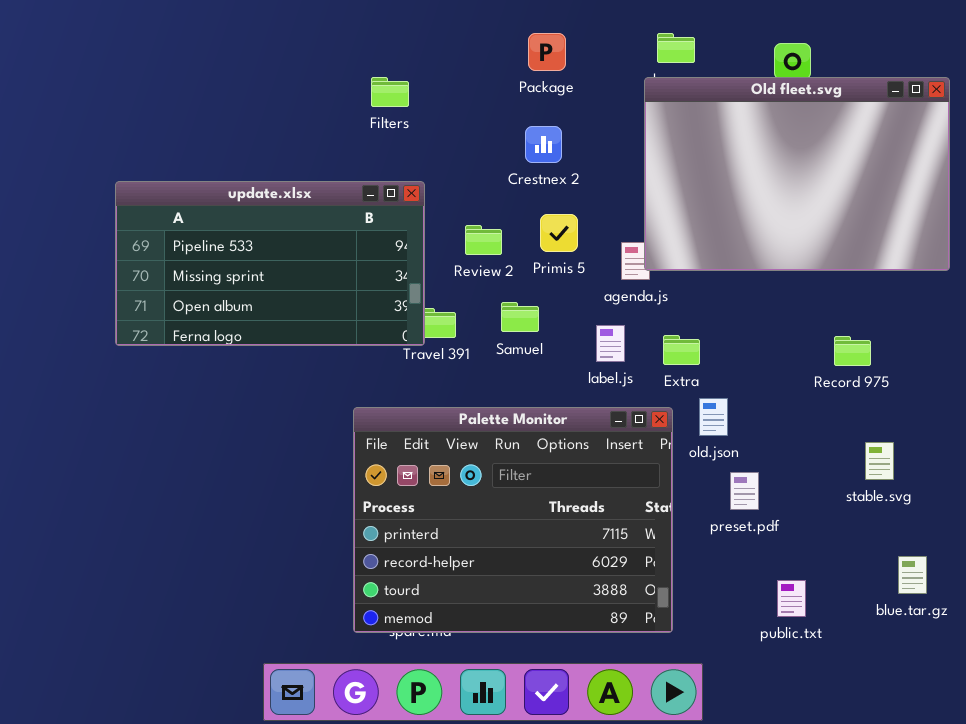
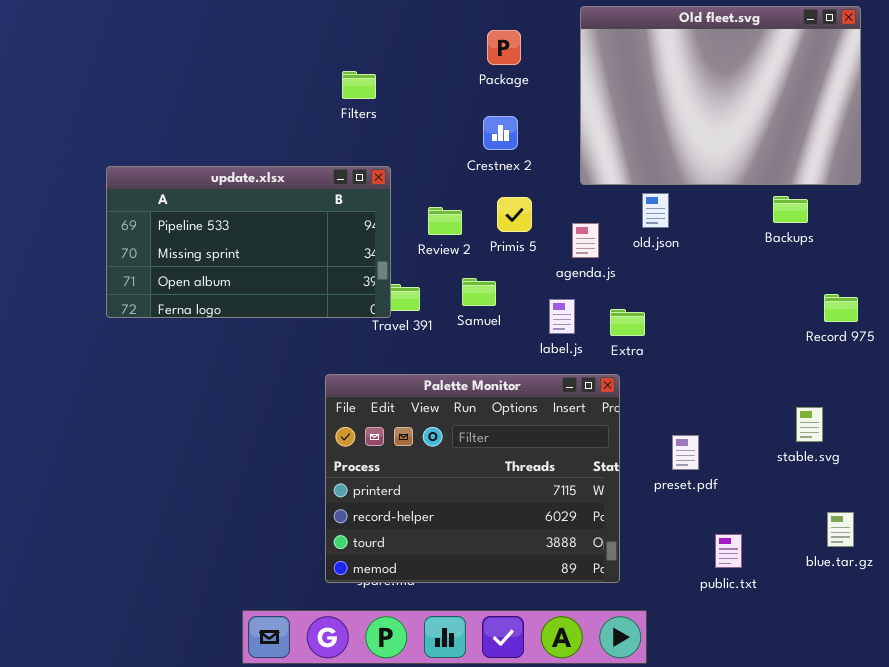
Old fleet.svg: [644,77,950,271] -> [580,6,861,185], moved
Record 975: [834,336,871,366] -> [824,294,858,322], moved
old.json: [699,398,728,436] -> [642,193,669,228], moved

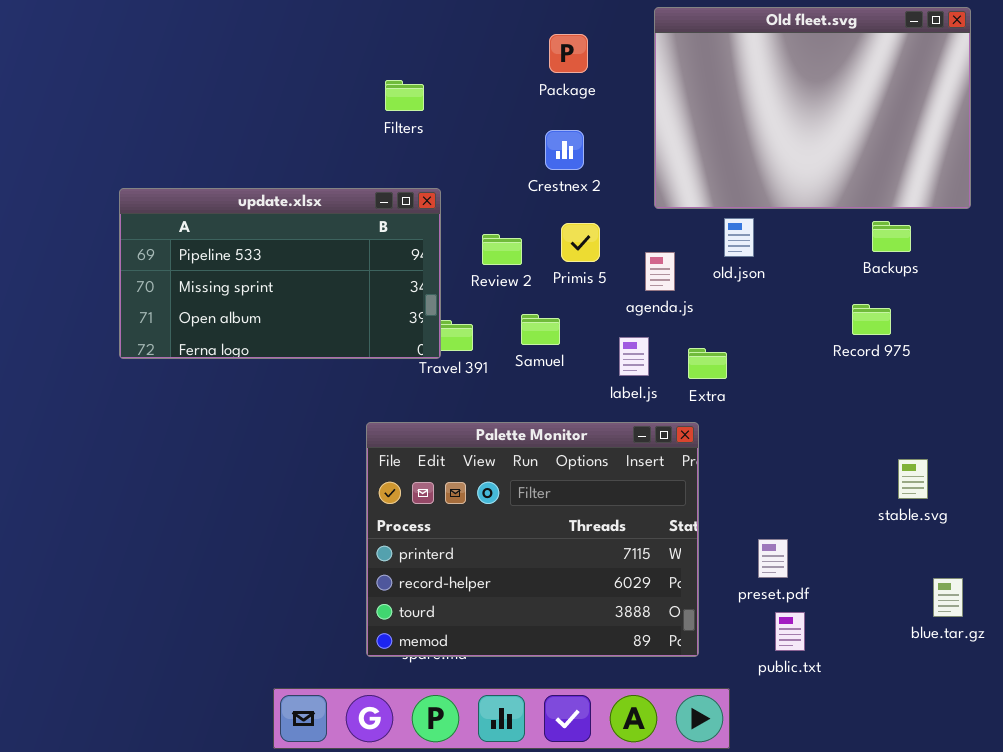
Record 975: [824,294,858,322] -> [852,304,891,335], moved
preset.pdf: [672,435,699,470] -> [758,539,788,578], moved
public.txt: [715,534,742,568] -> [775,612,805,651], moved

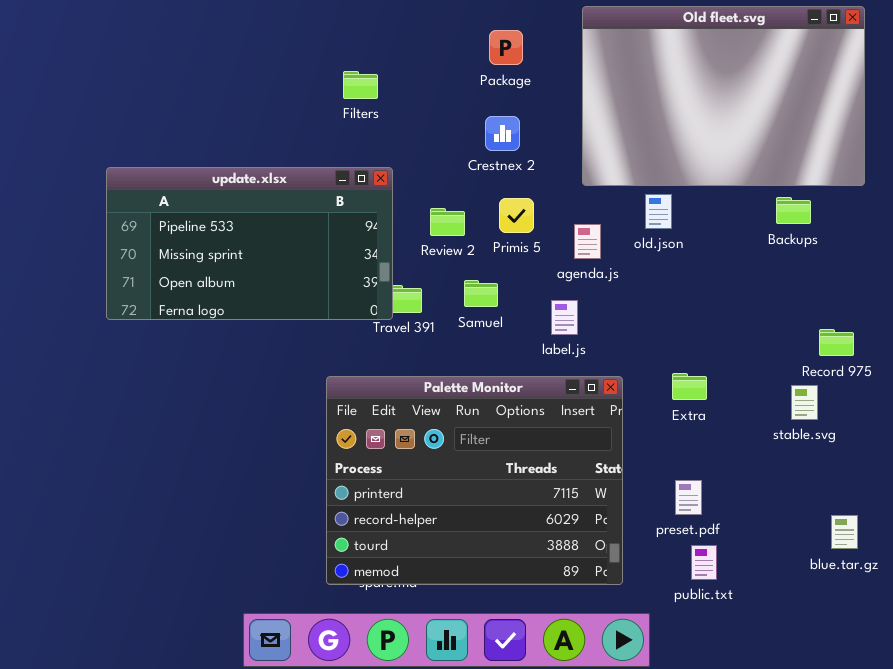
Record 975: [852,304,891,335] -> [819,329,854,356], moved
Extra: [688,348,727,379] -> [672,373,707,400], moved
stable.svg: [898,459,928,499] -> [791,385,818,420], moved

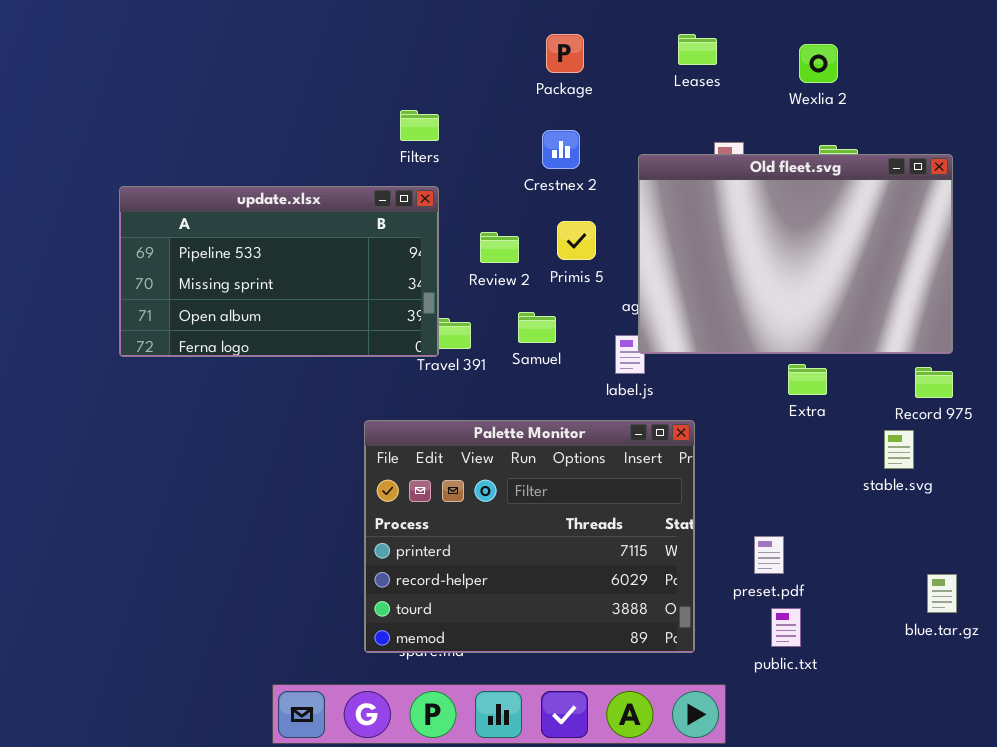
Old fleet.svg: [582,6,865,186] -> [638,154,953,354], moved
Filters: [343,71,378,99] -> [400,110,439,141], moved
Extra: [672,373,707,400] -> [788,364,827,395], moved

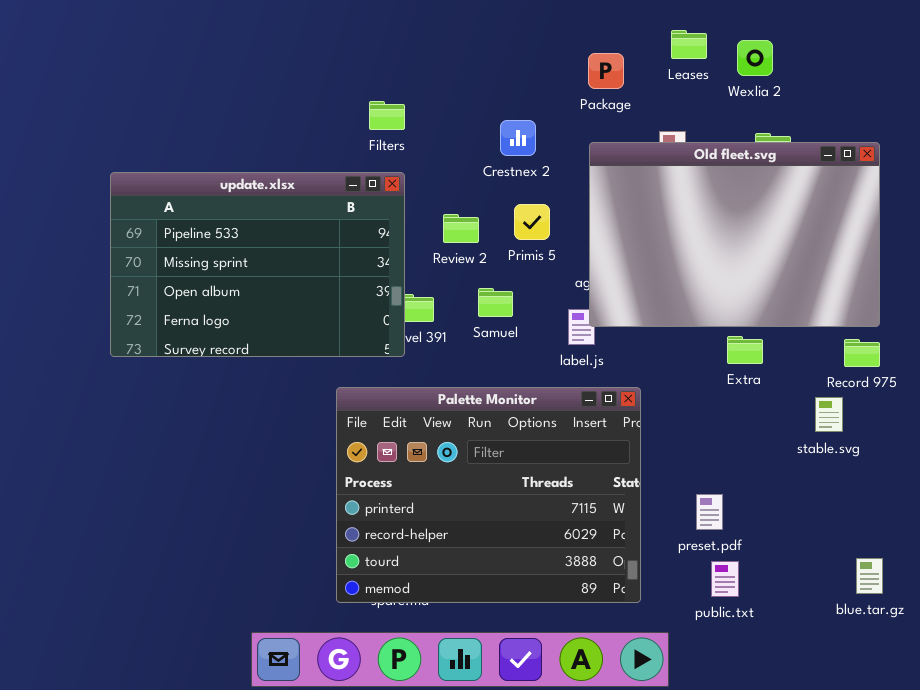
Package: [546,34,584,73] -> [588,53,624,89], moved
Leases: [678,34,717,65] -> [671,30,707,59], moved
update.xlsx: [119,186,439,357] -> [110,172,405,357], resized
blue.tar.gz: [927,574,957,613] -> [856,558,883,594], moved

